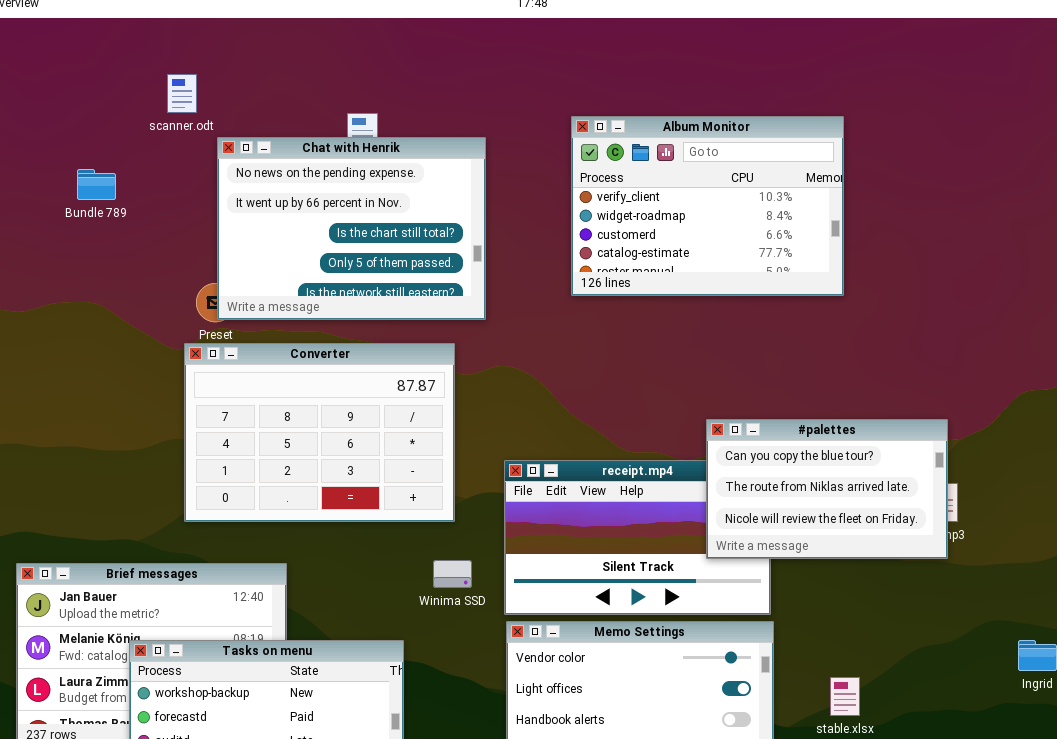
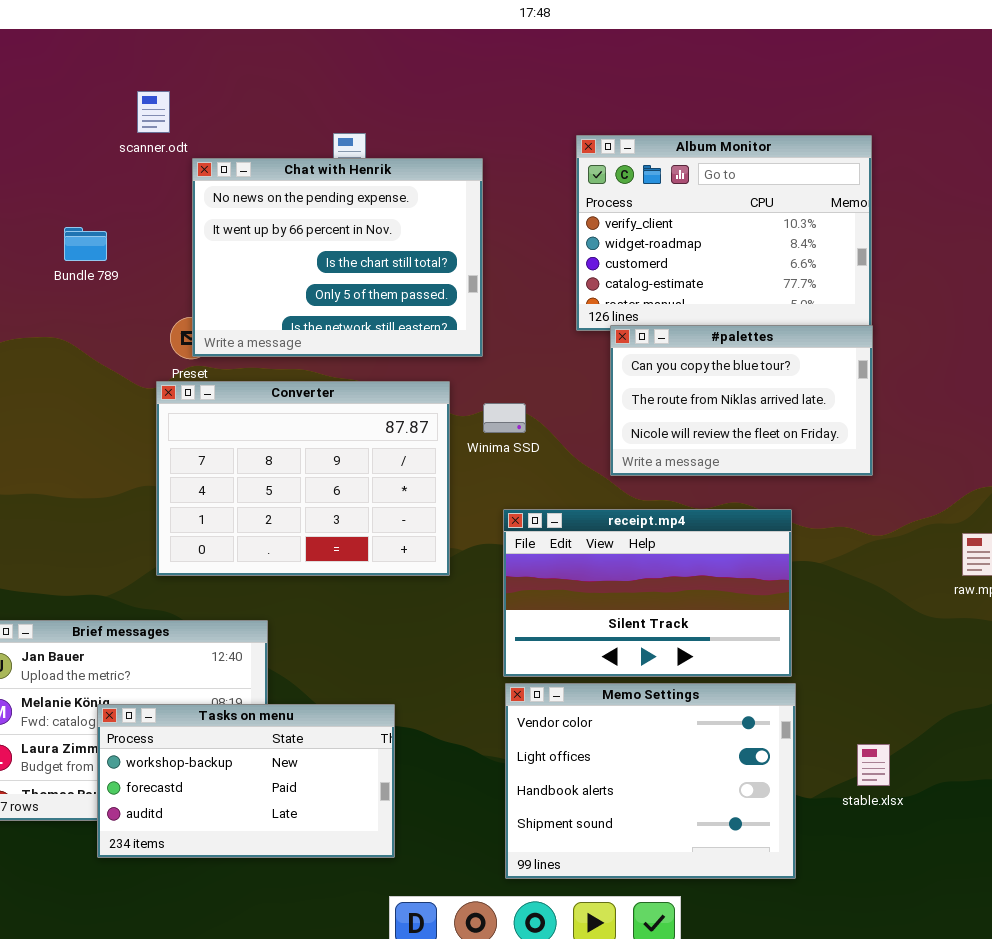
Bundle 789: [77,169,116,200] -> [64,227,107,261], moved
#palettes: [706,419,948,559] -> [610,325,873,476], moved
Winima SSD: [433,560,472,588] -> [483,403,526,433], moved

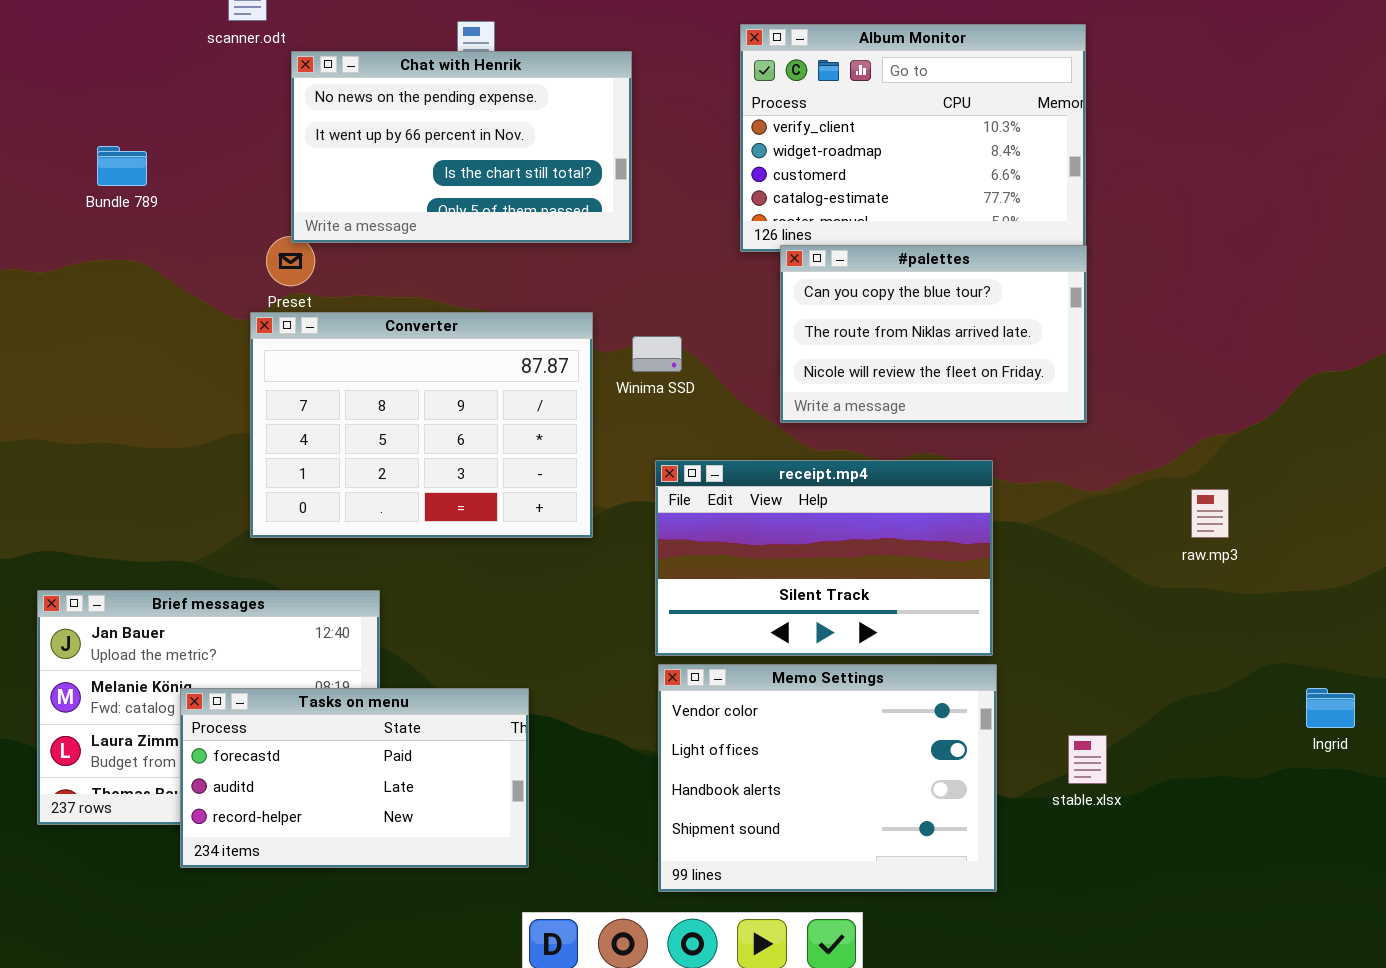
Chat with Henrik: [192,158,483,357] -> [291,51,632,243], resized
Bundle 789: [64,227,107,261] -> [97,146,147,186], moved
Tasks on menu: [97,704,395,858] -> [180,688,529,868], scrolled down 1 row

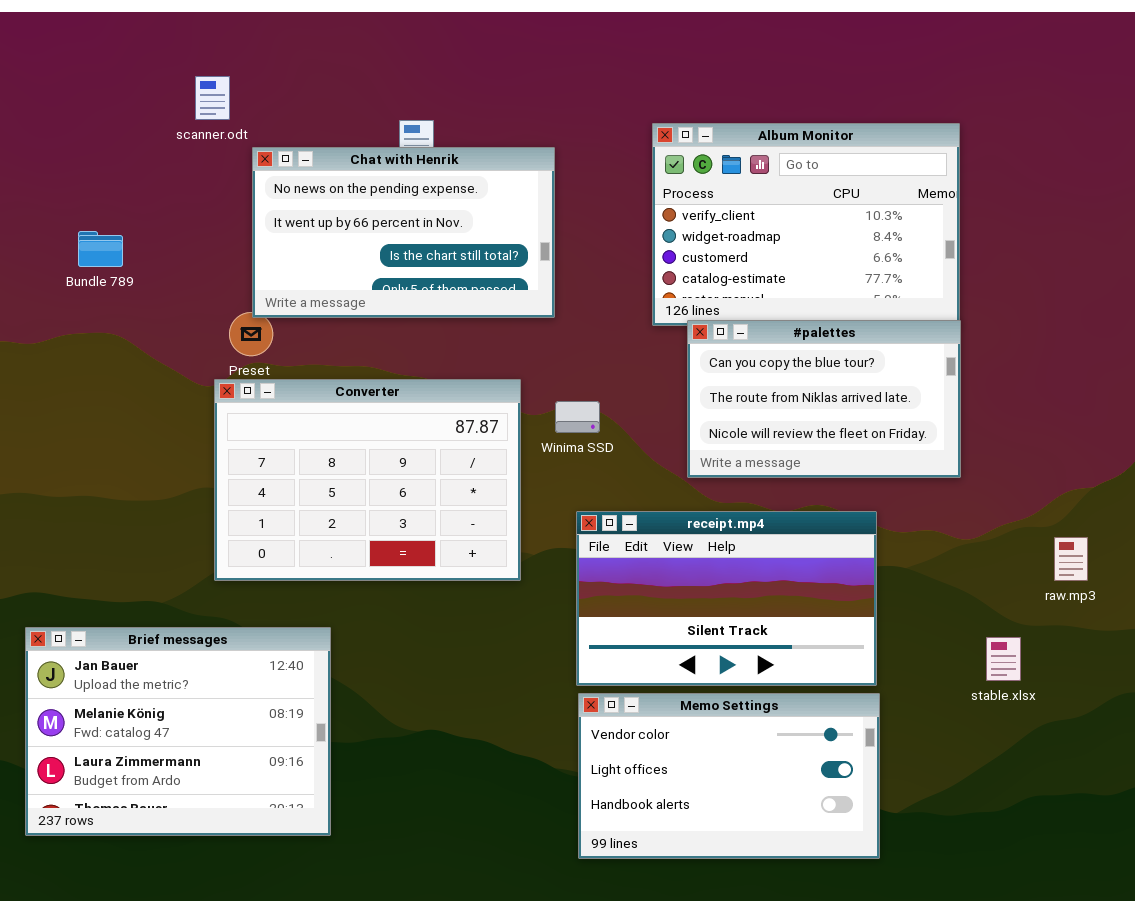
Memo Settings: [658,664,997,892] -> [578,693,880,859], resized
Tasks on menu: [180,688,529,868] -> none, closed
stable.xlsx: [1068,735,1107,784] -> [986,637,1021,681], moved

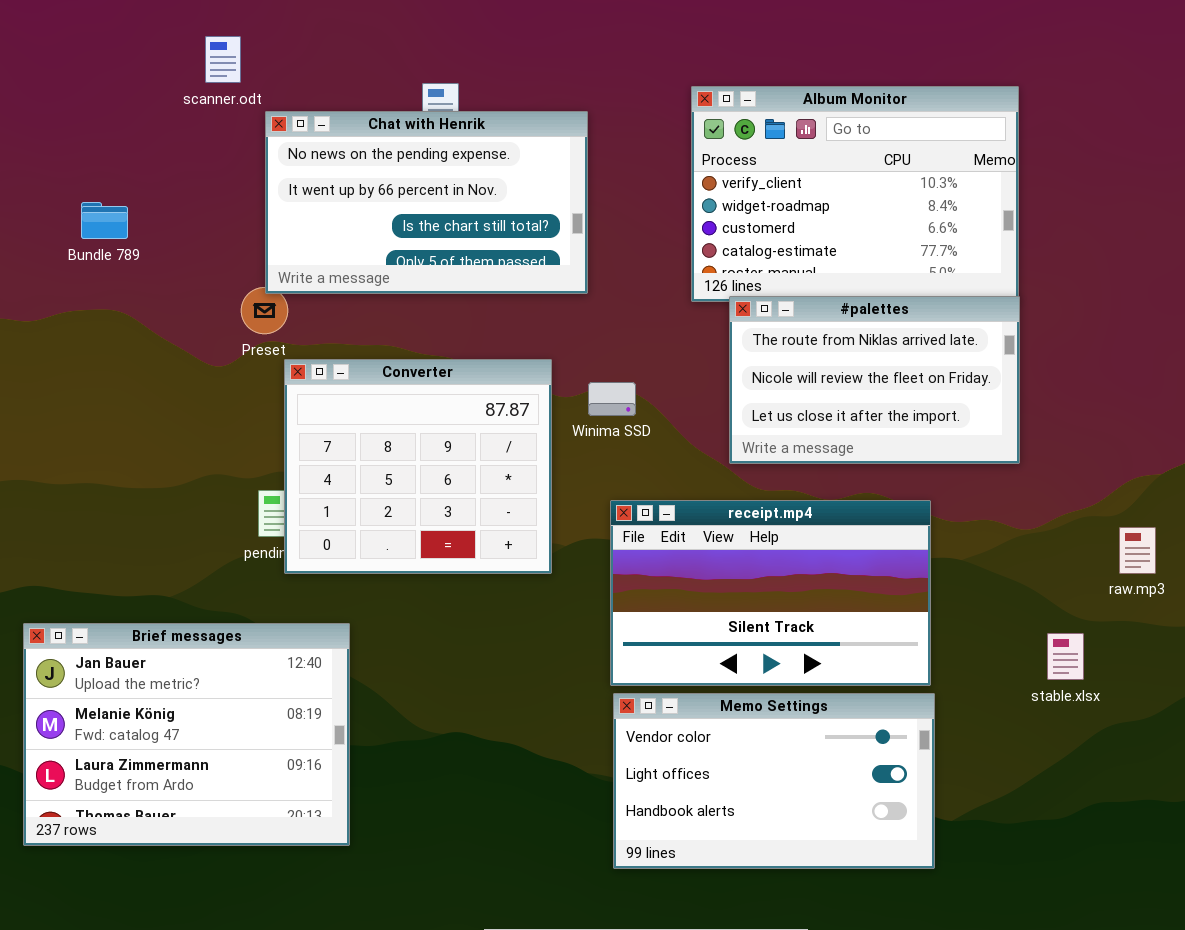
#palettes: [687,320,961,478] -> [729,296,1020,464], scrolled down 1 row
Converter: [214,379,521,581] -> [284,359,552,574], resized

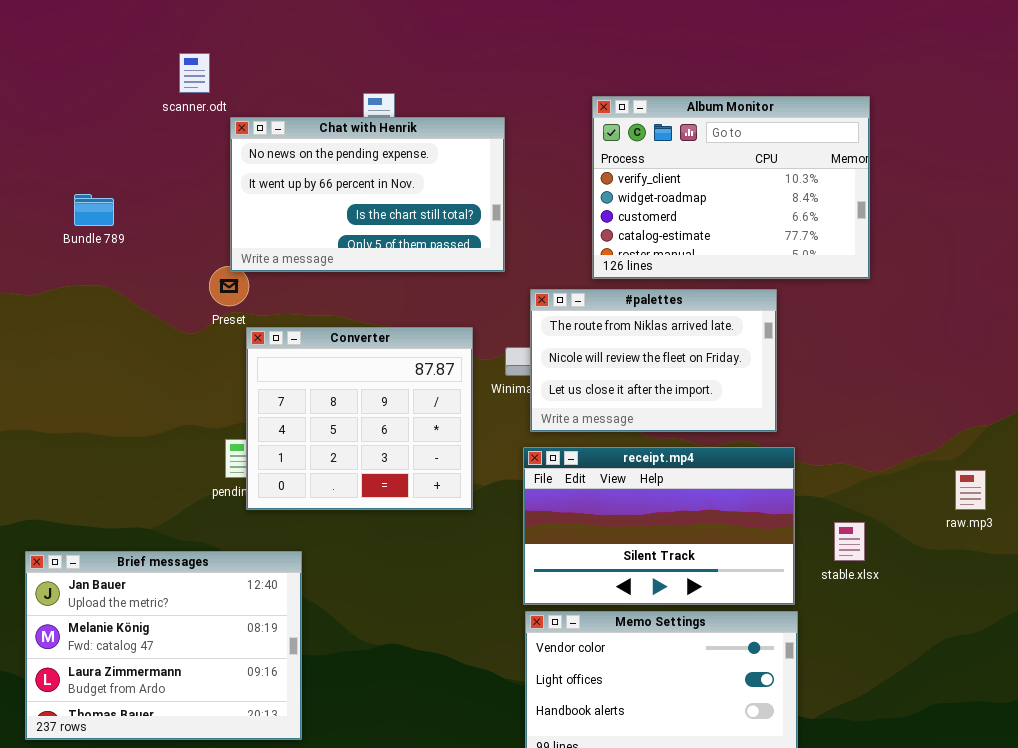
#palettes: [729,296,1020,464] -> [530,289,777,432], moved
stable.xlsx: [1047,633,1084,680] -> [834,522,865,561], moved

